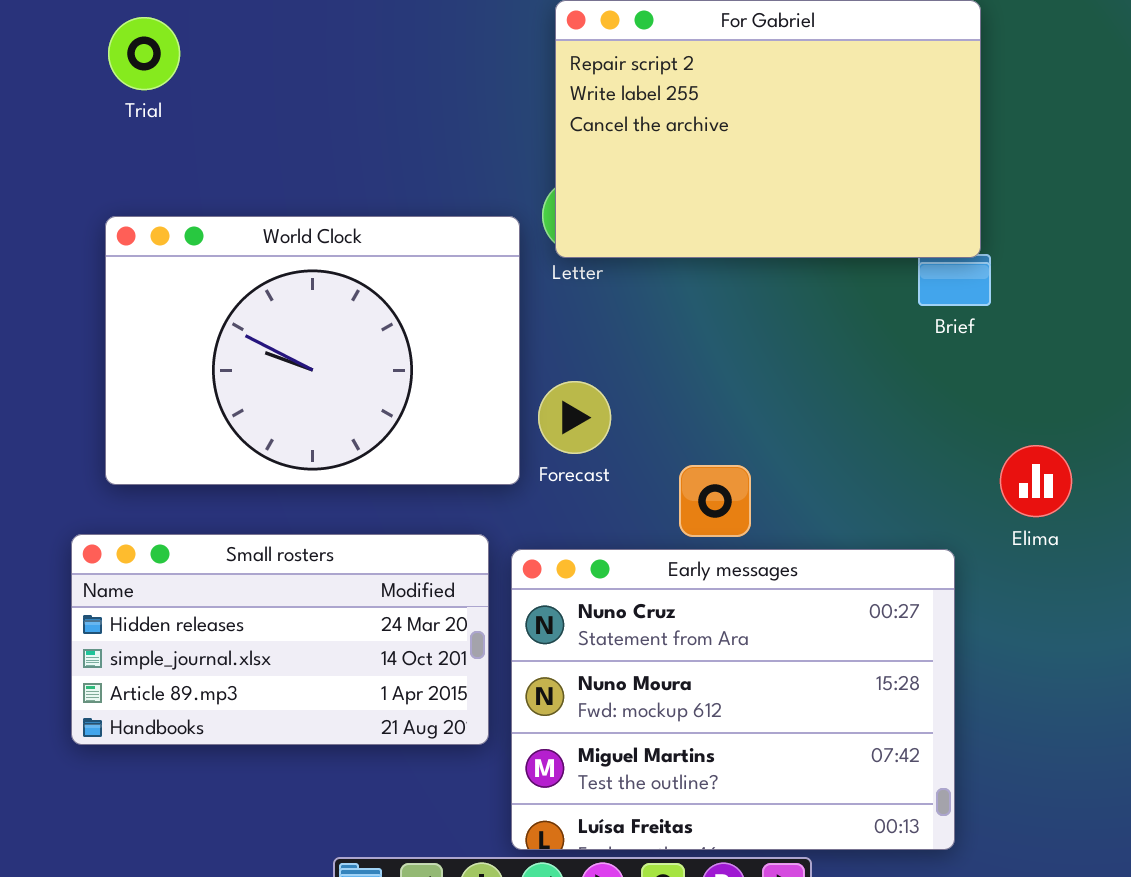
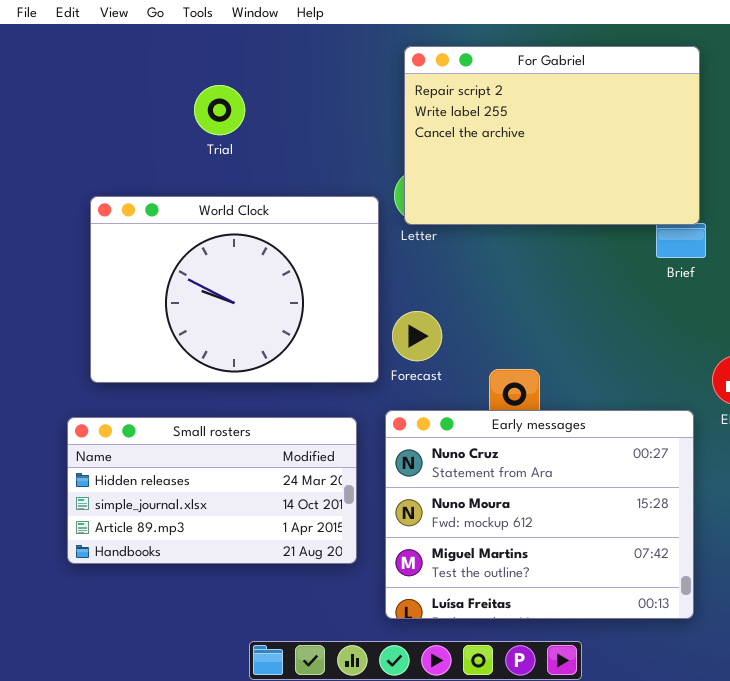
Trial: [108,17,180,90] -> [194,85,245,135], moved
Early messages: [511,549,955,850] -> [385,410,694,619], moved

